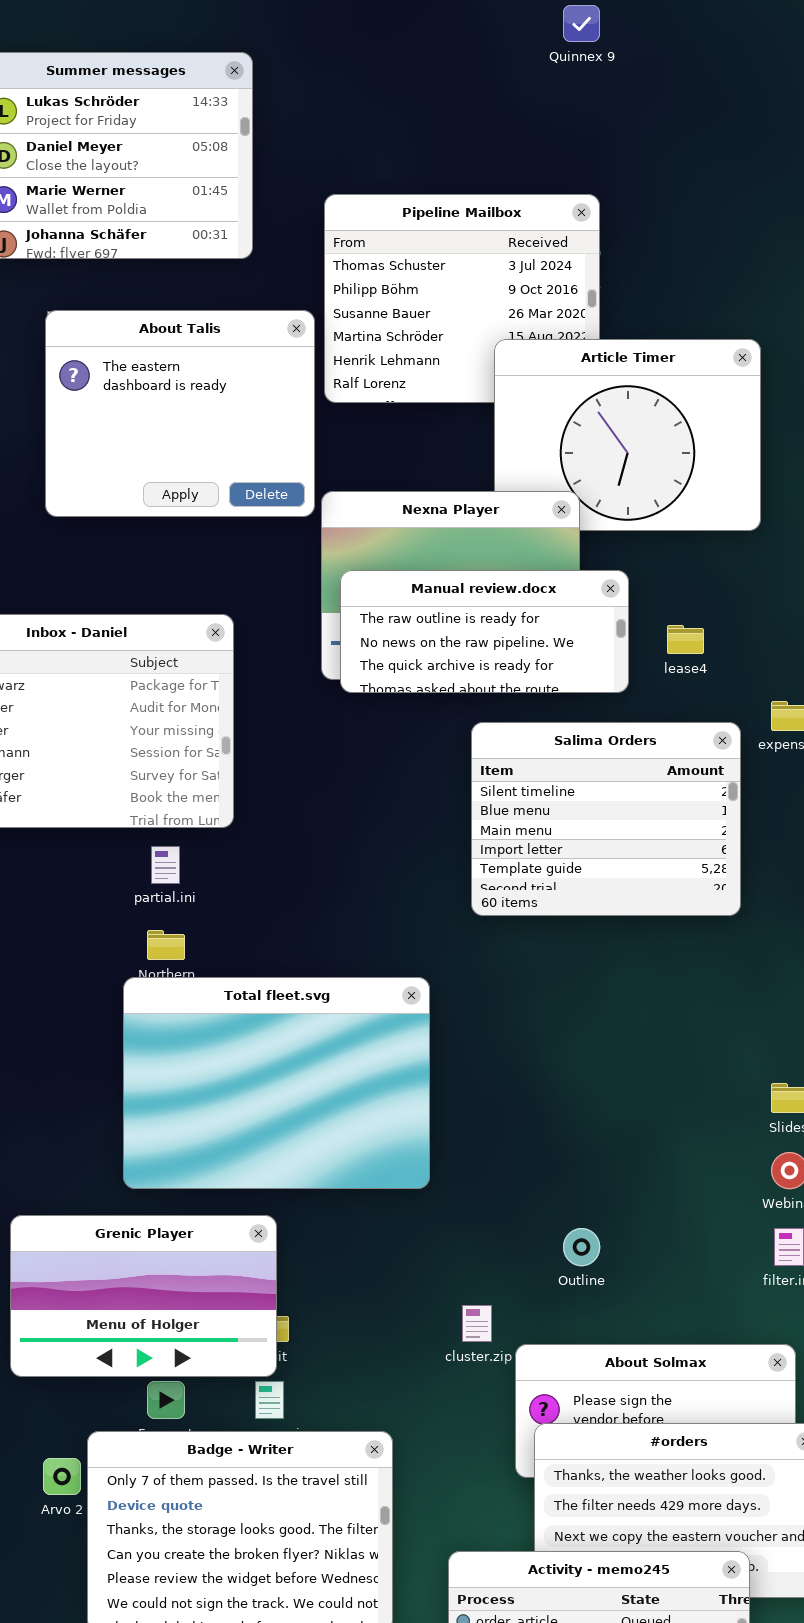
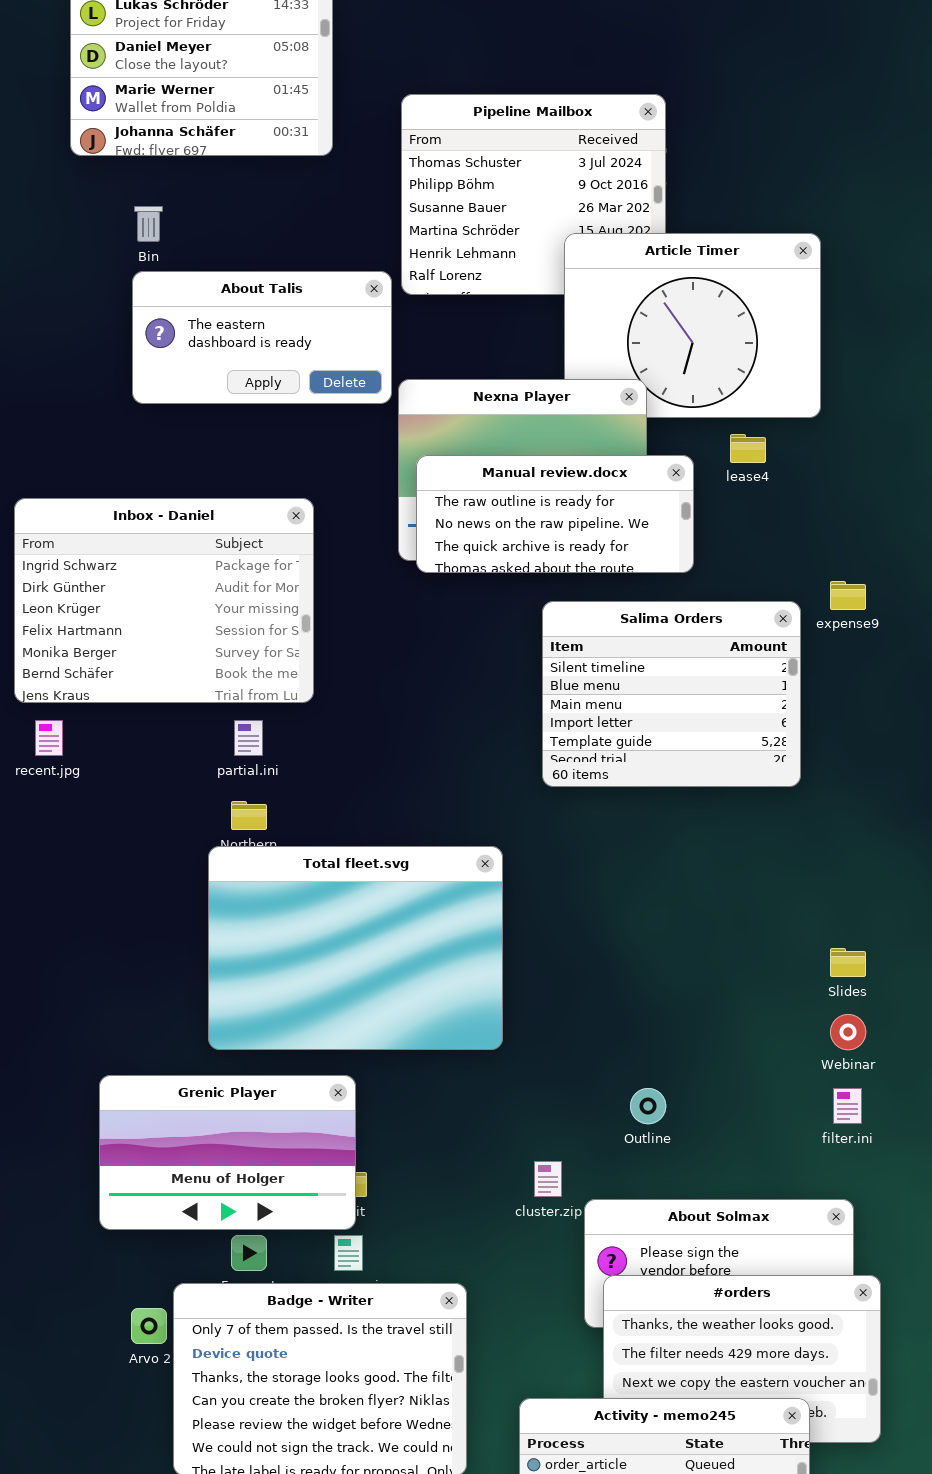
About Talis: [45,310,315,517] -> [132,271,392,404], resized
lease4: [667,625,704,654] -> [730,434,766,463], moved

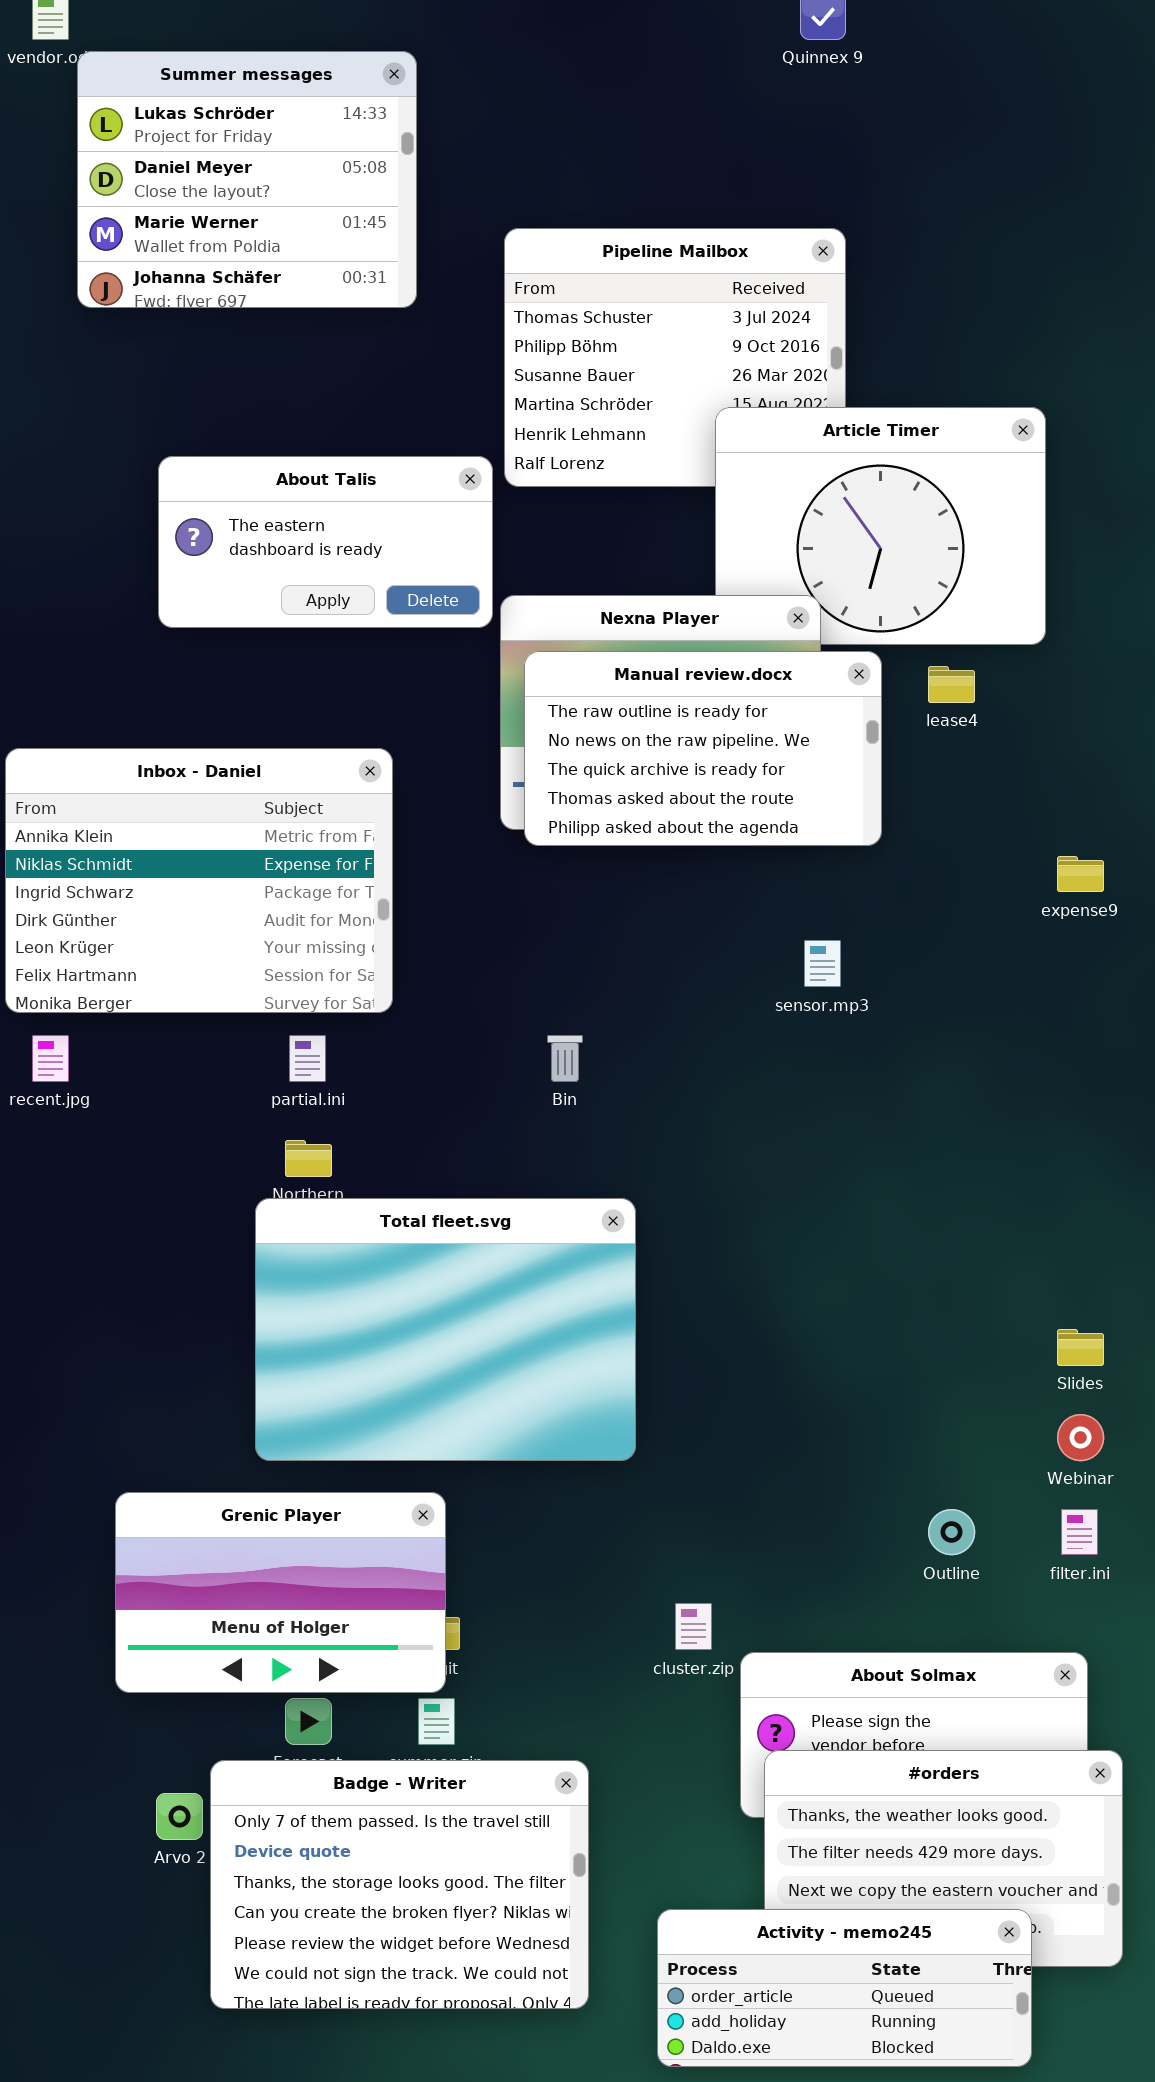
Bin: [134,206,163,242] -> [547,1035,583,1082], moved
Manual review.docx: [416,455,694,573] -> [524,651,882,846], resized
Inbox - Daniel: [14,498,314,703] -> [5,748,393,1013], scrolled up 2 rows
Salima Orders: [542,601,801,787] -> none, closed
Outline: [630,1088,666,1124] -> [928,1509,975,1555], moved

